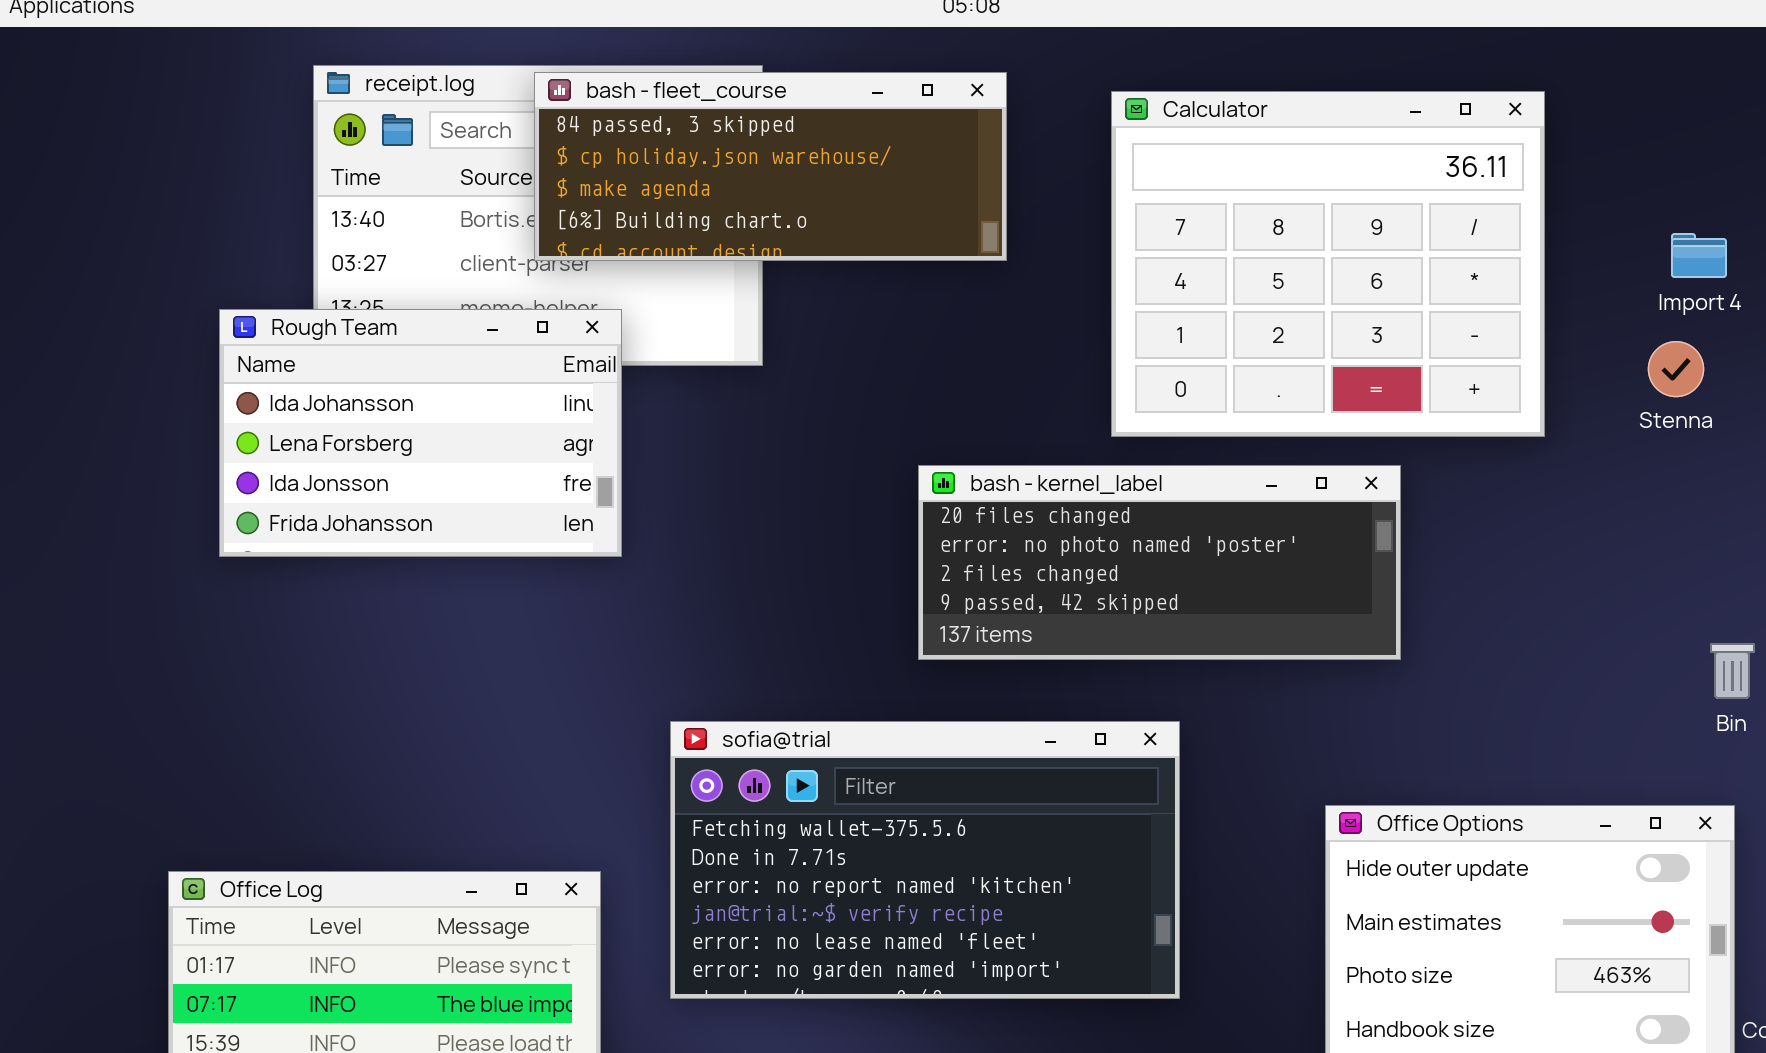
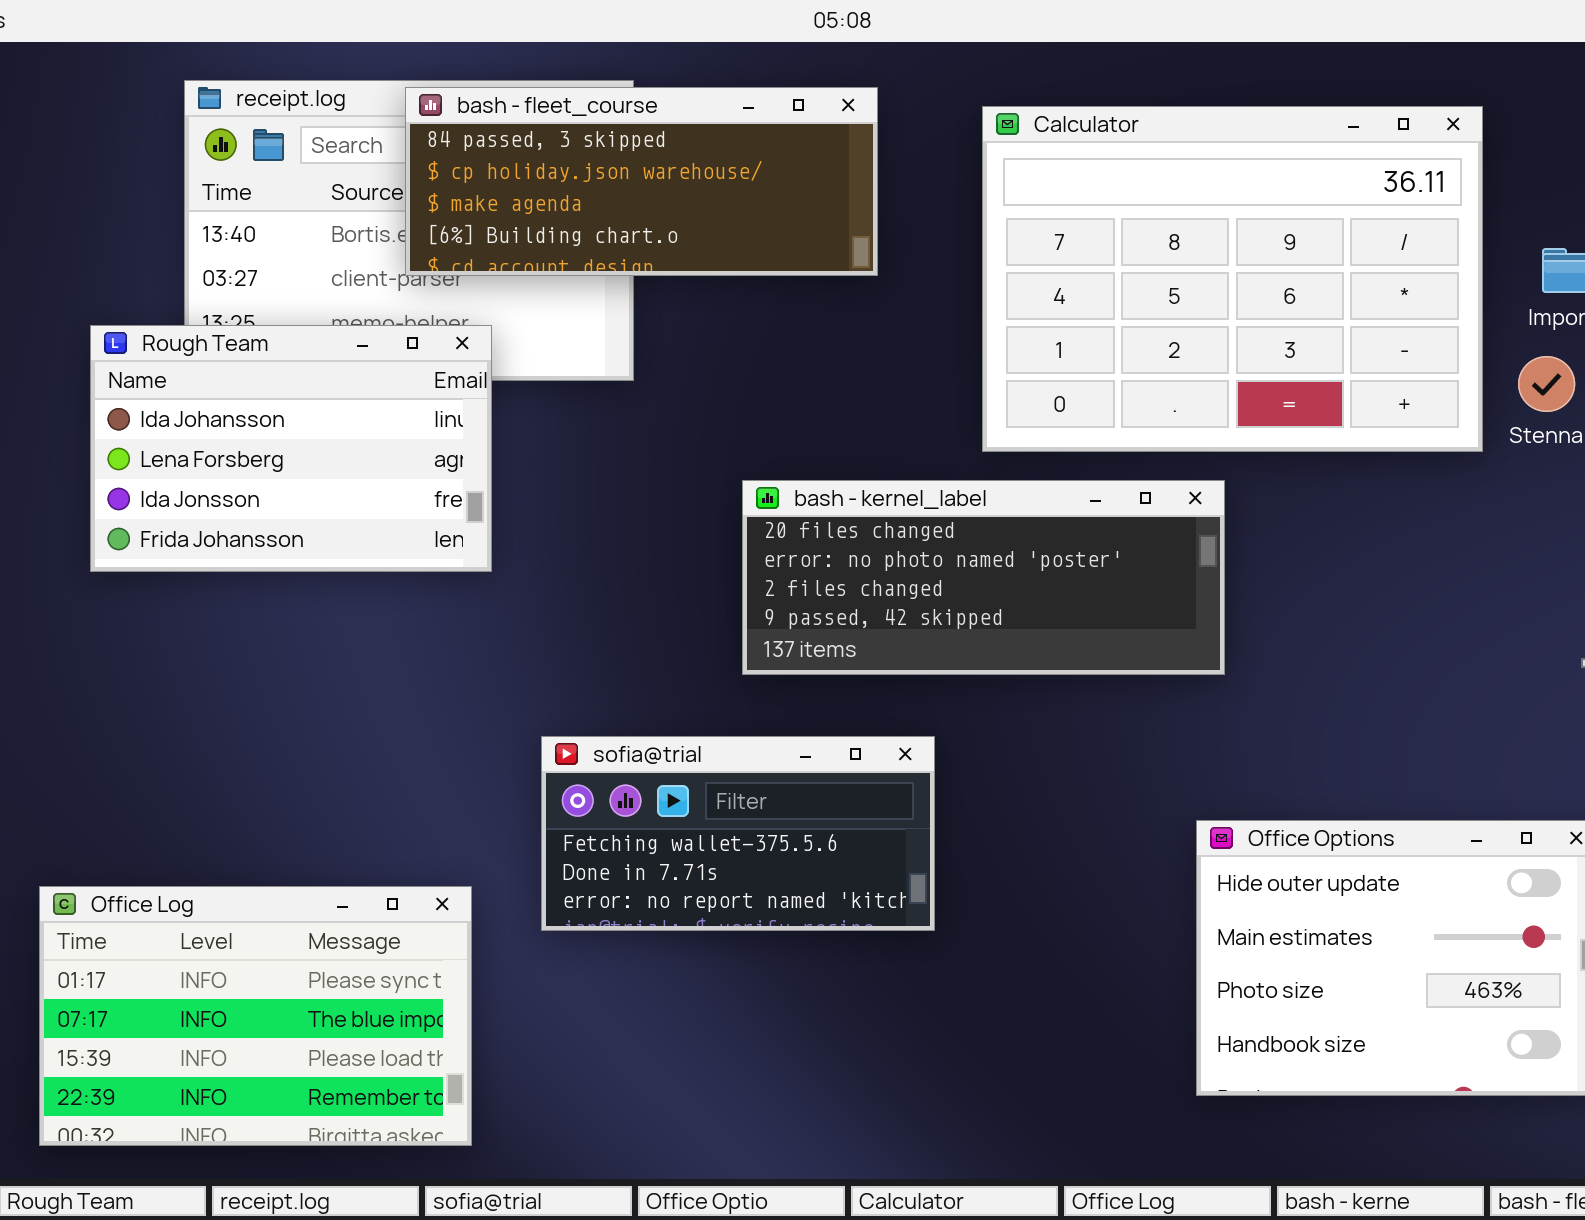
Calculator: [1111,91,1545,437] -> [982,106,1483,452], resized
bash - kernel_label: [918,465,1401,660] -> [742,480,1225,675], moved
sofia@trial: [670,721,1180,999] -> [541,736,935,931], resized

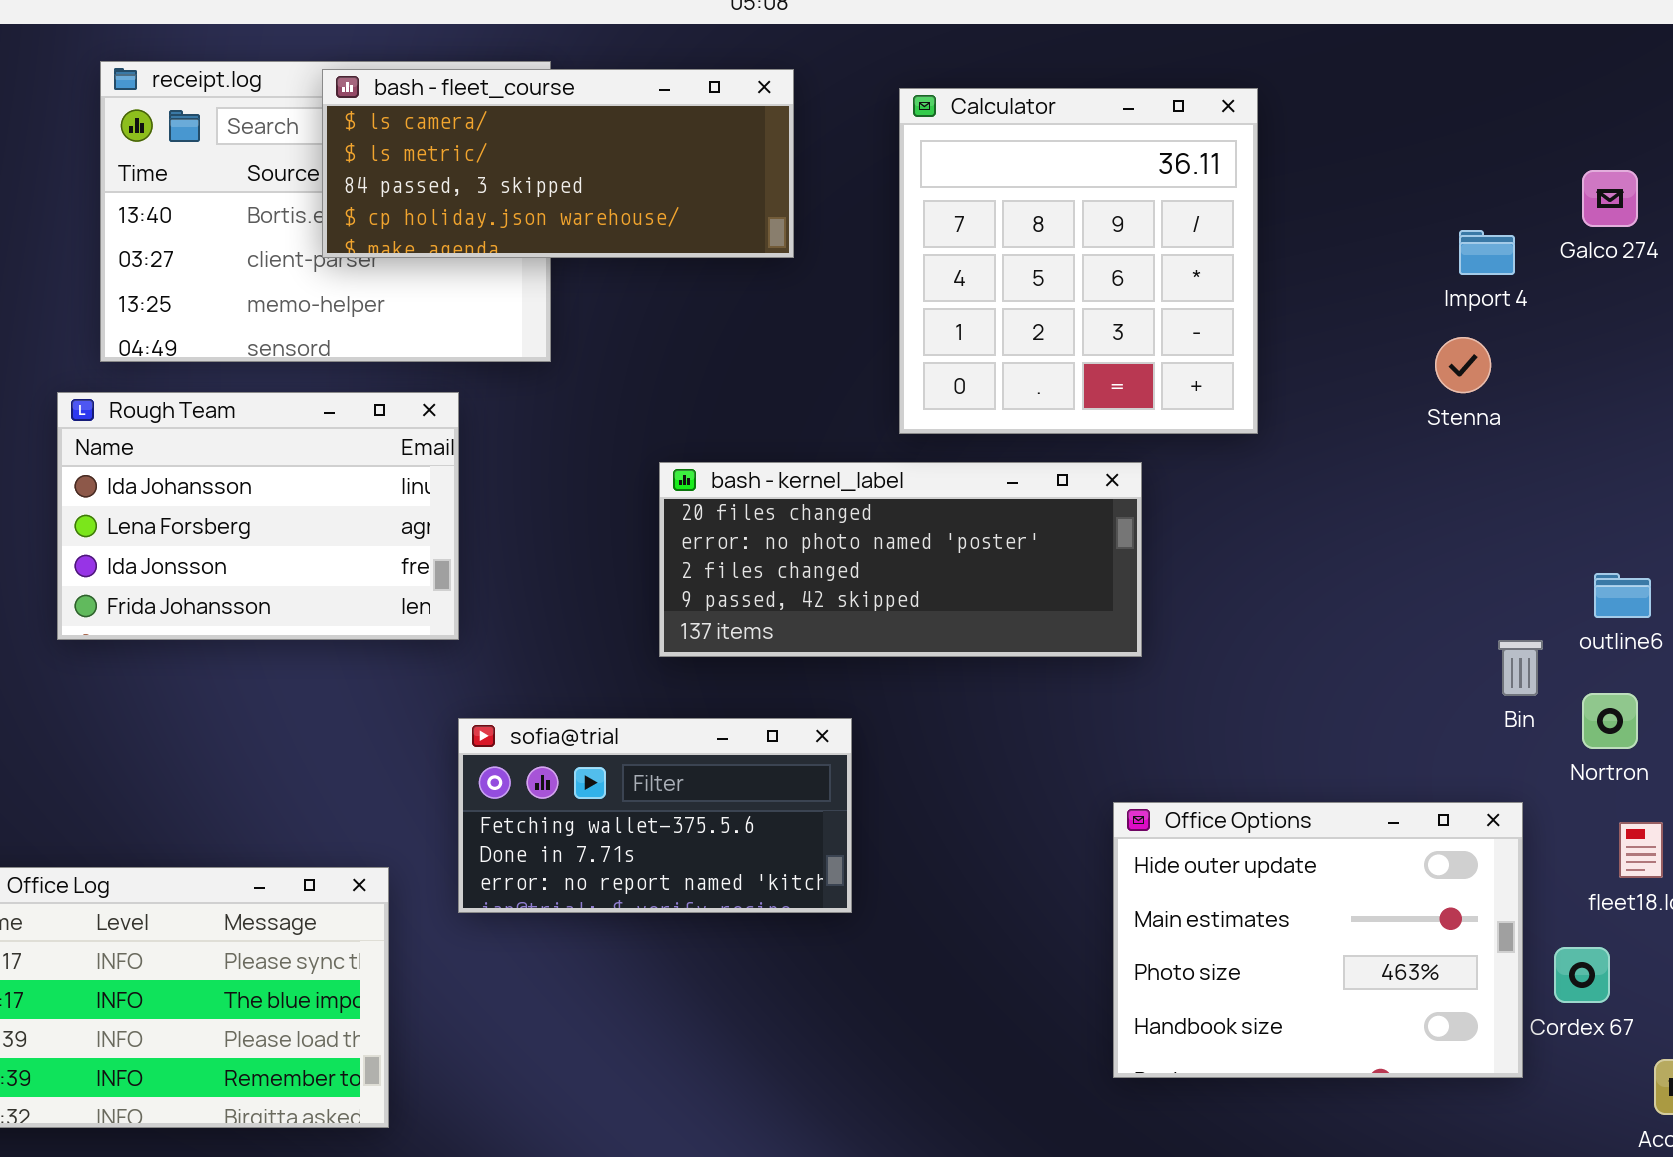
bash - fleet_course: [405,87,878,276] -> [322,69,794,258], scrolled up 2 rows
Calculator: [982,106,1483,452] -> [899,88,1258,434], resized
Rough Team: [90,325,492,572] -> [57,392,459,640], moved

